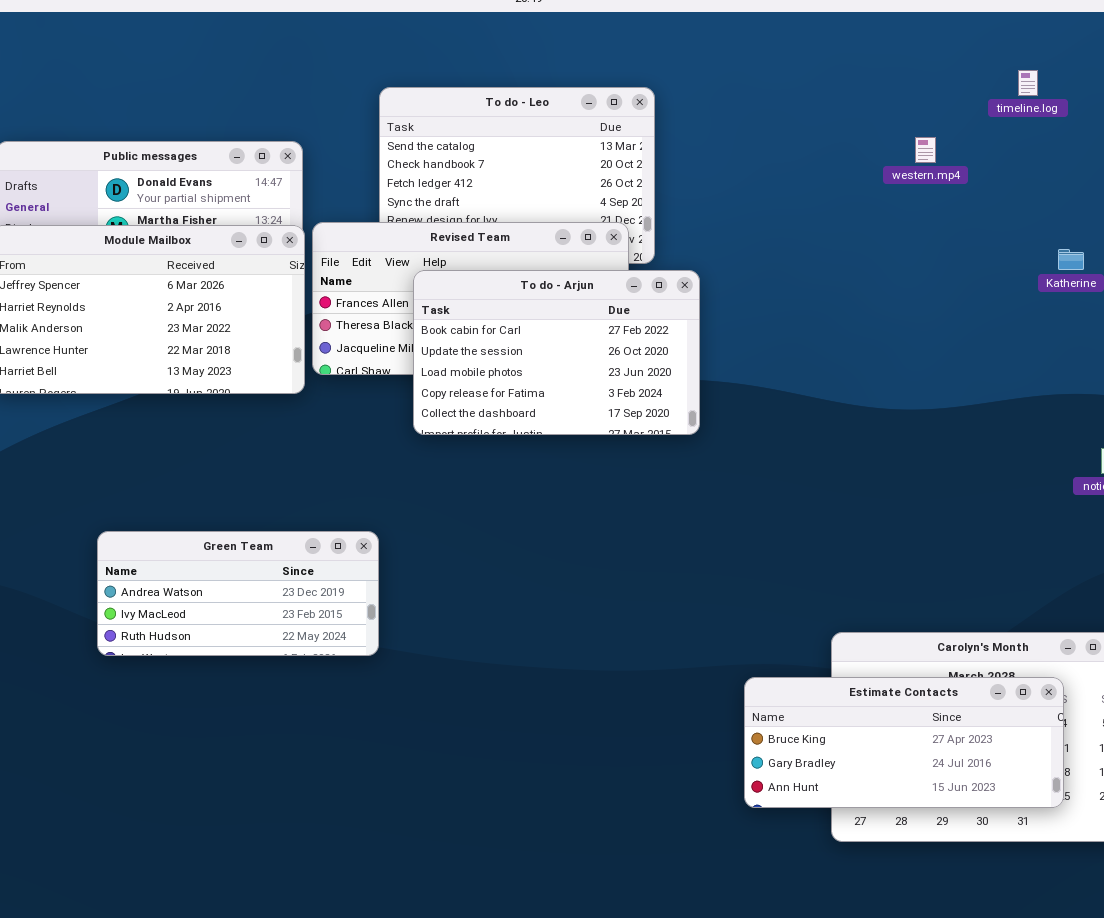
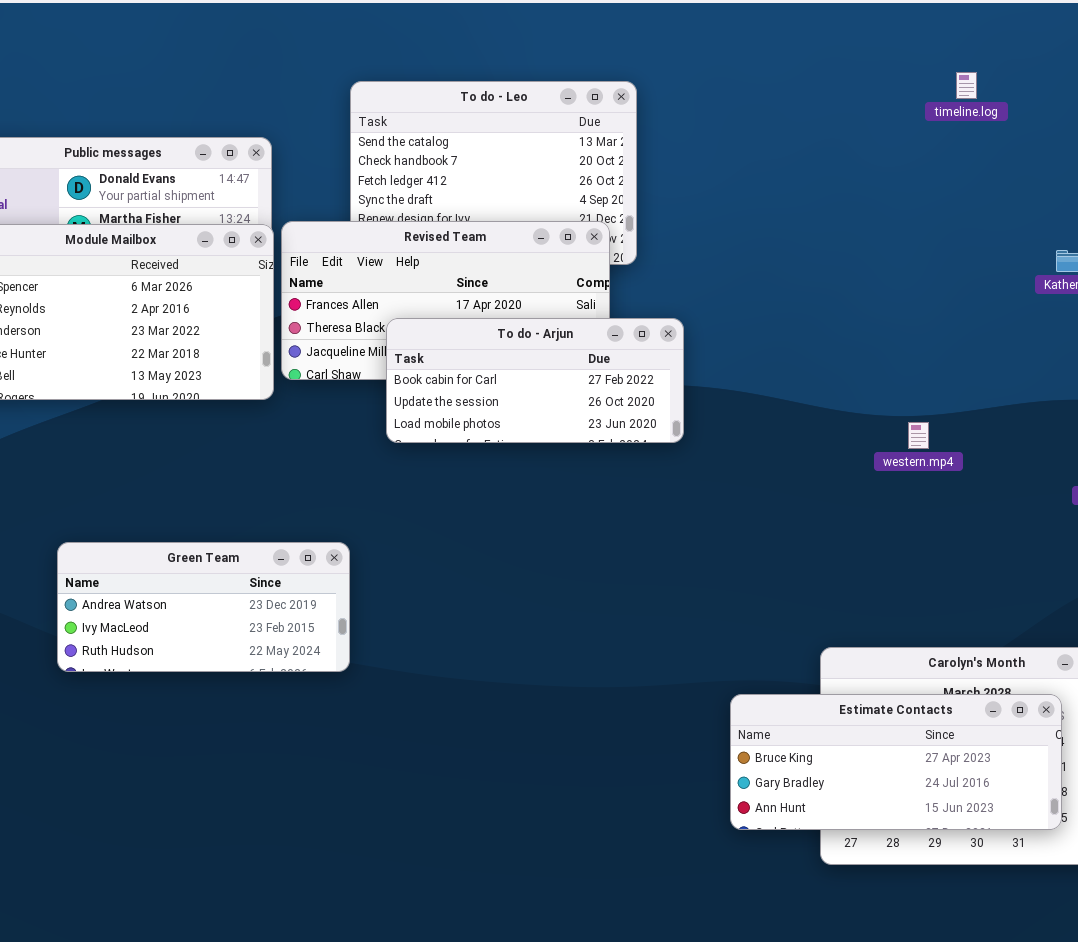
timeline.log: [1018,70,1038,96] -> [956,72,977,99], moved
western.mp4: [915,137,936,163] -> [908,422,929,449], moved
To do - Arjun: [413,270,700,435] -> [386,318,684,443], resized

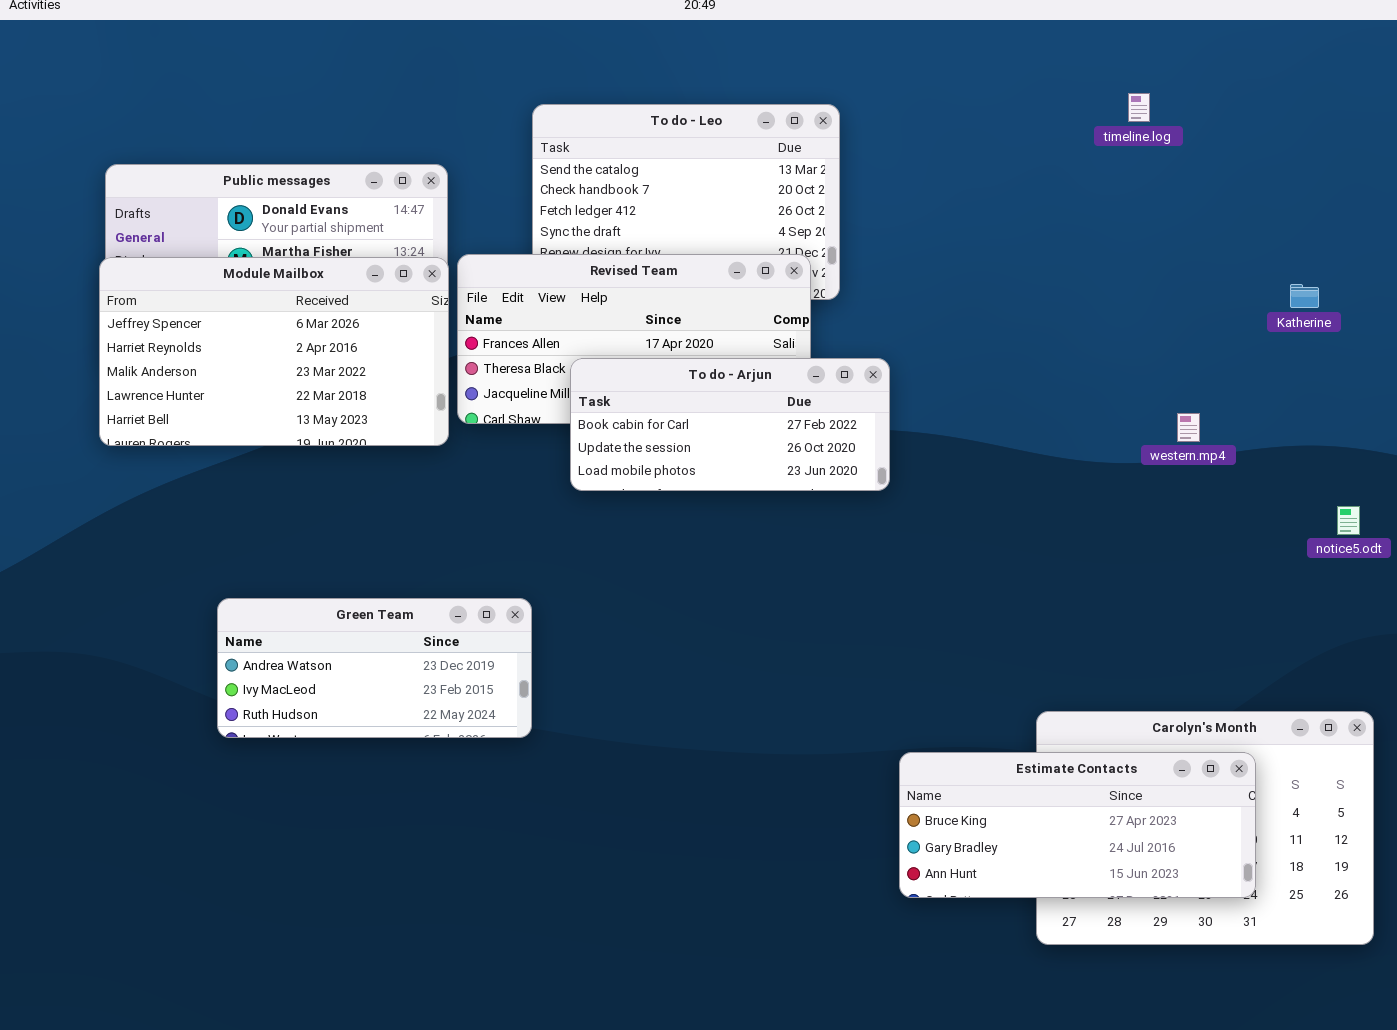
timeline.log: [956,72,977,99] -> [1128,93,1150,122], moved
western.mp4: [908,422,929,449] -> [1177,413,1200,442], moved
Estimate Contacts: [730,694,1062,830] -> [899,752,1256,898], moved

